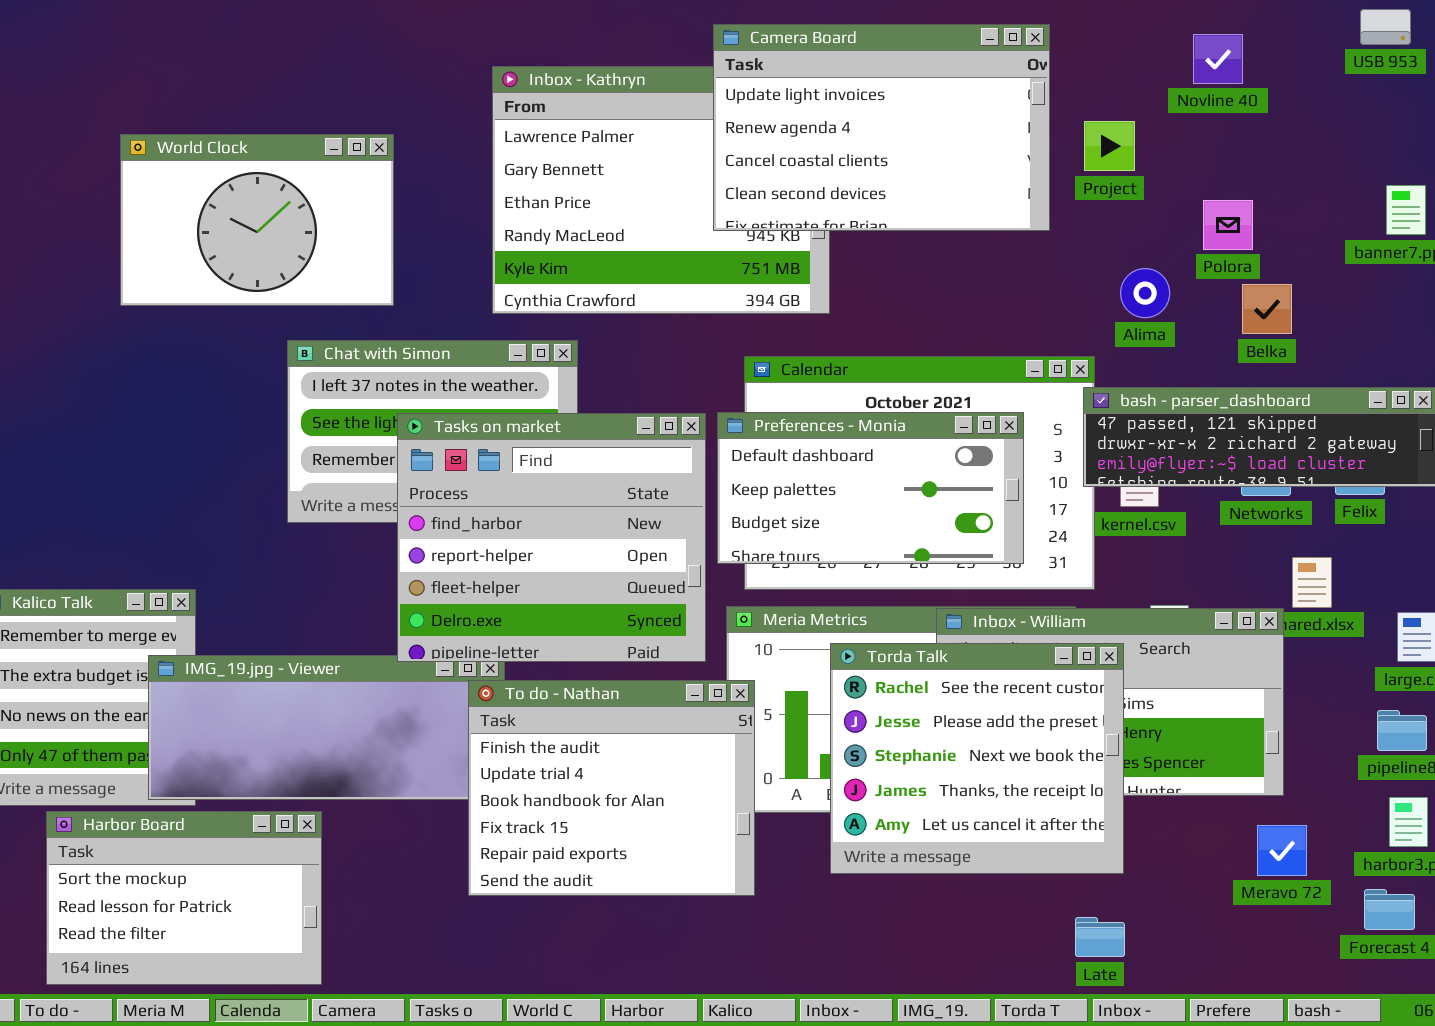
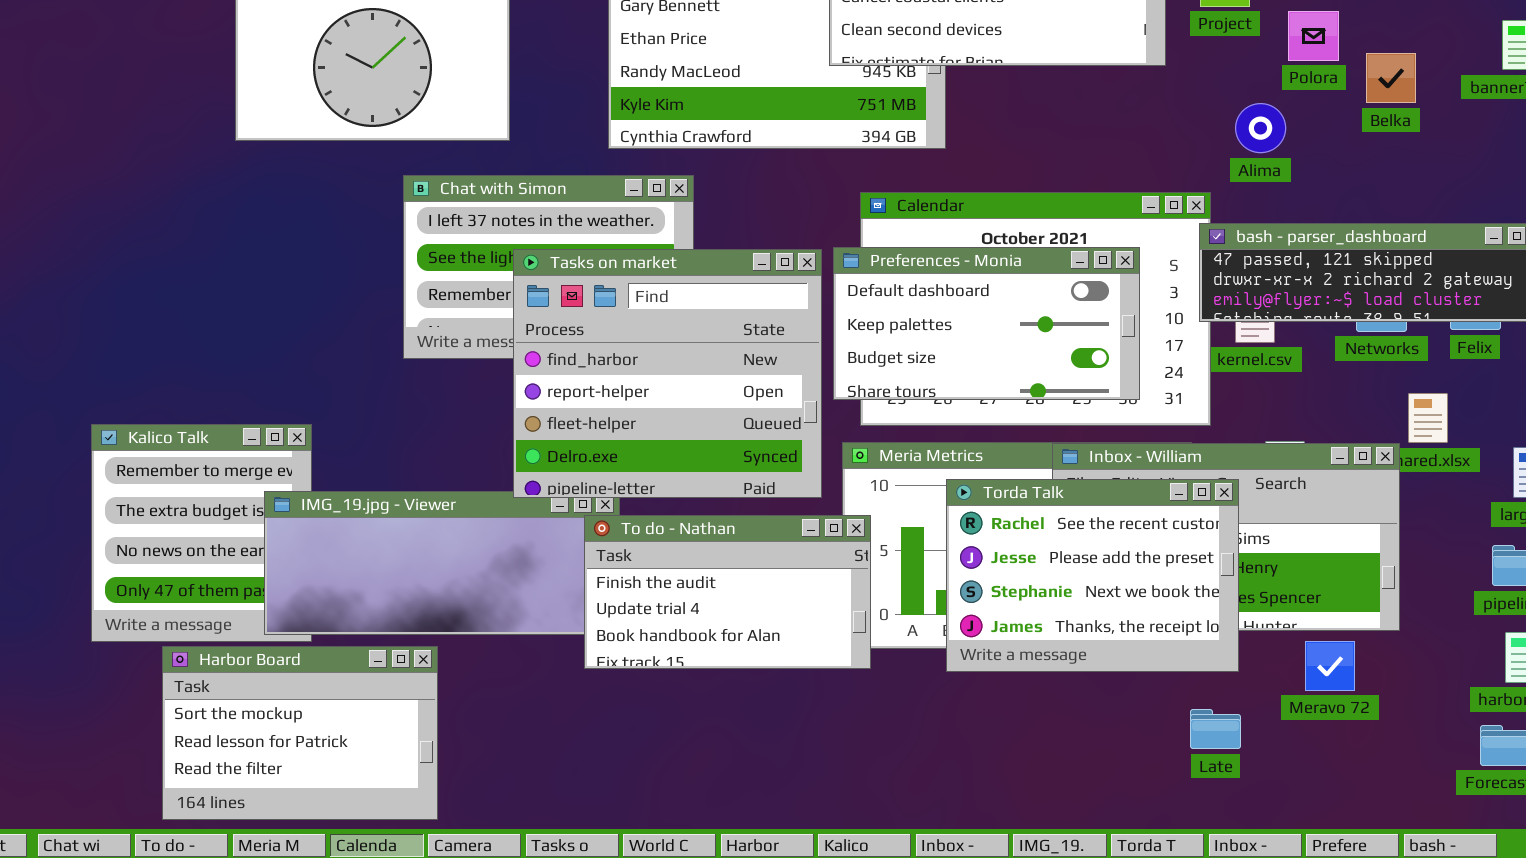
Polora: [1203,200,1253,250] -> [1288,11,1339,61], moved
Belka: [1242,284,1292,334] -> [1366,53,1416,103], moved
Torda Talk: [830,643,1124,874] -> [946,479,1239,672], resized
To do - Nathan: [468,680,755,896] -> [584,515,871,669], resized
Meravo 72: [1257,825,1307,876] -> [1305,641,1355,691], moved
Late: [1075,917,1125,957] -> [1190,709,1241,749], moved

